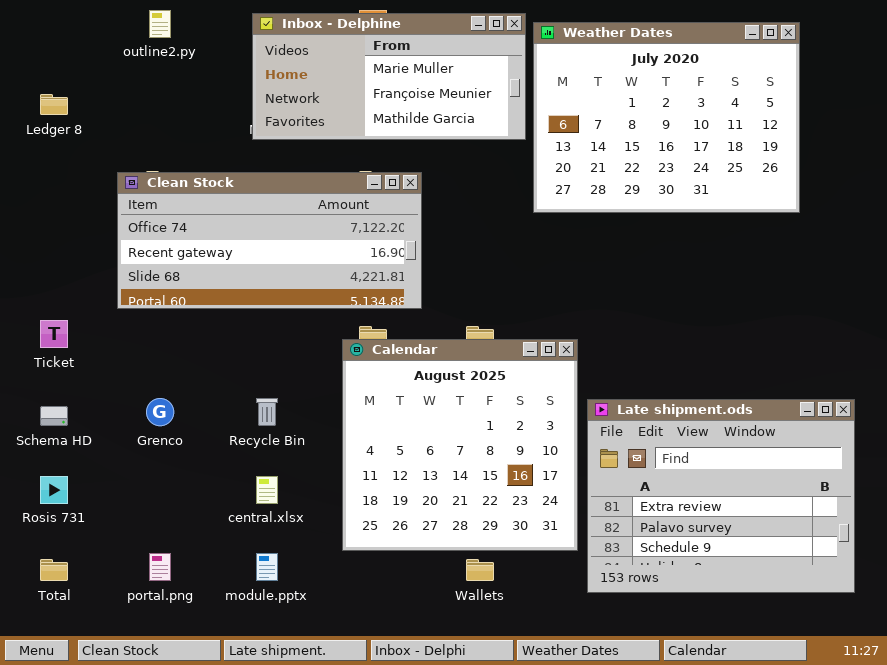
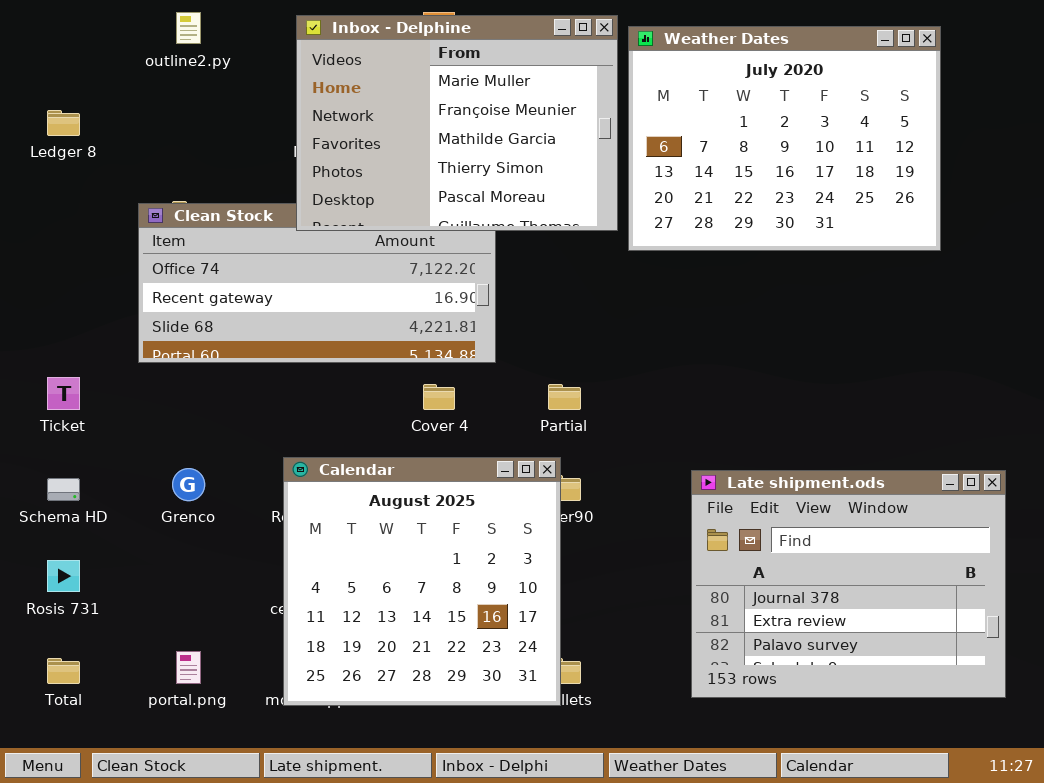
Inbox - Delphine: [252,13,526,140] -> [296,15,618,231], resized
Calendar: [342,339,578,551] -> [283,457,561,706], moved
Late shipment.ods: [587,399,855,593] -> [691,470,1006,698], scrolled up 1 row

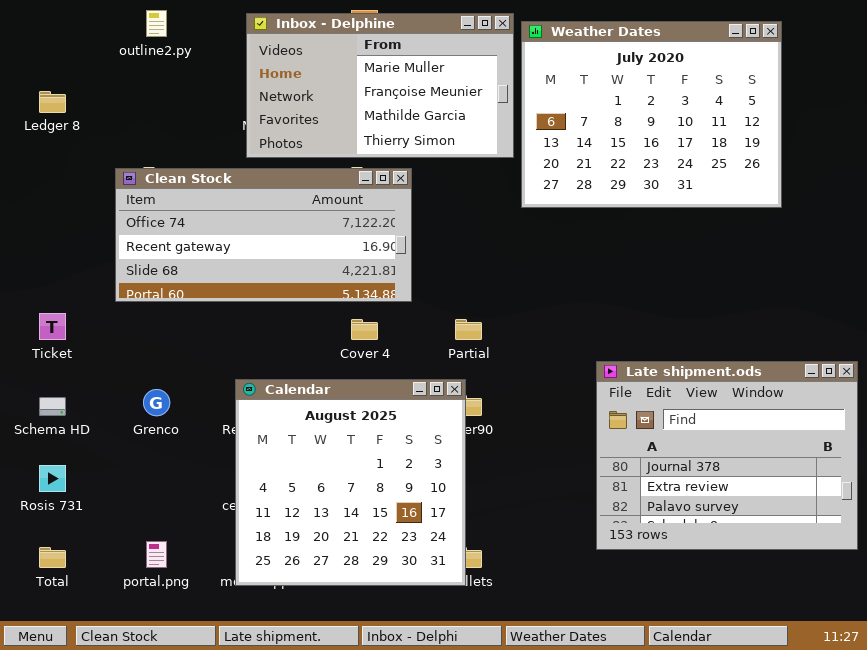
Inbox - Delphine: [296,15,618,231] -> [246,13,514,158], resized
Late shipment.ods: [691,470,1006,698] -> [596,361,858,550], moved

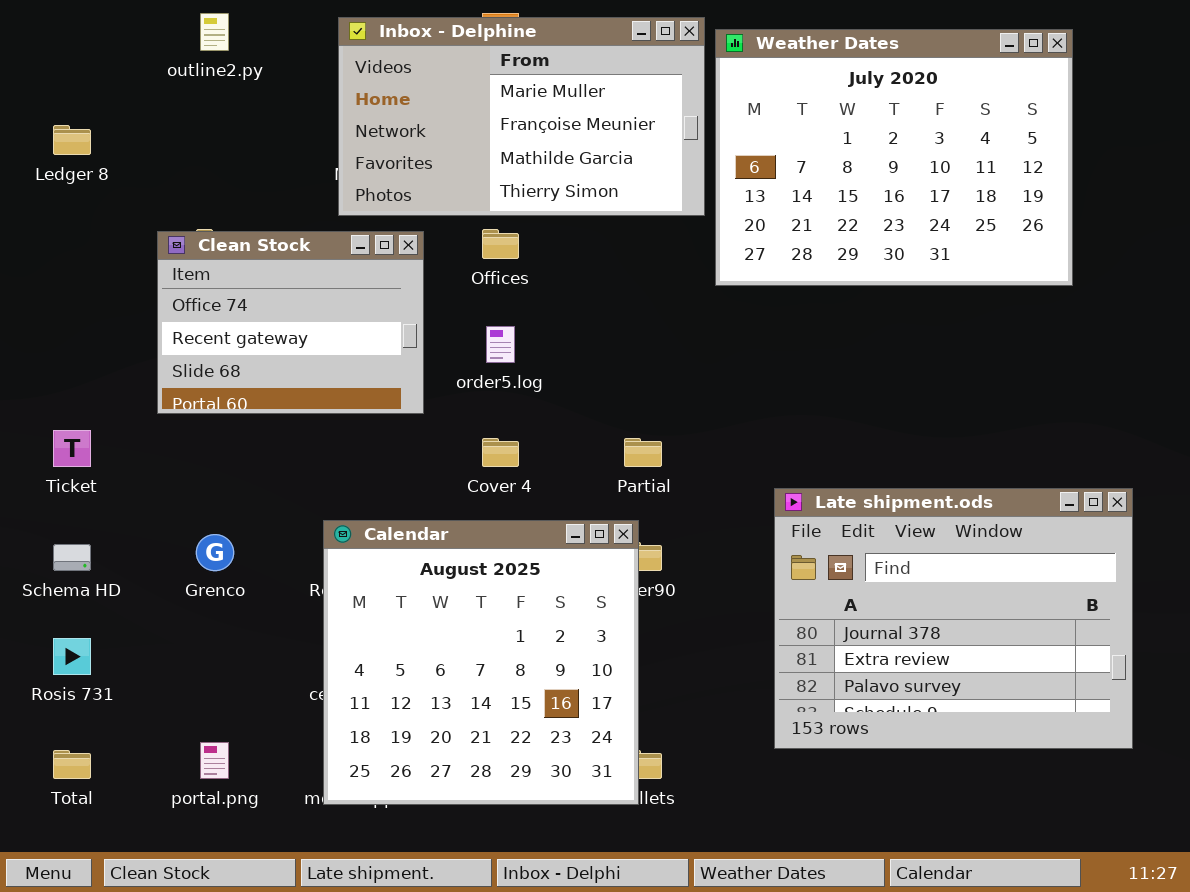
Clean Stock: [115,168,412,302] -> [157,231,424,414], resized
Late shipment.ods: [596,361,858,550] -> [774,488,1133,749], moved

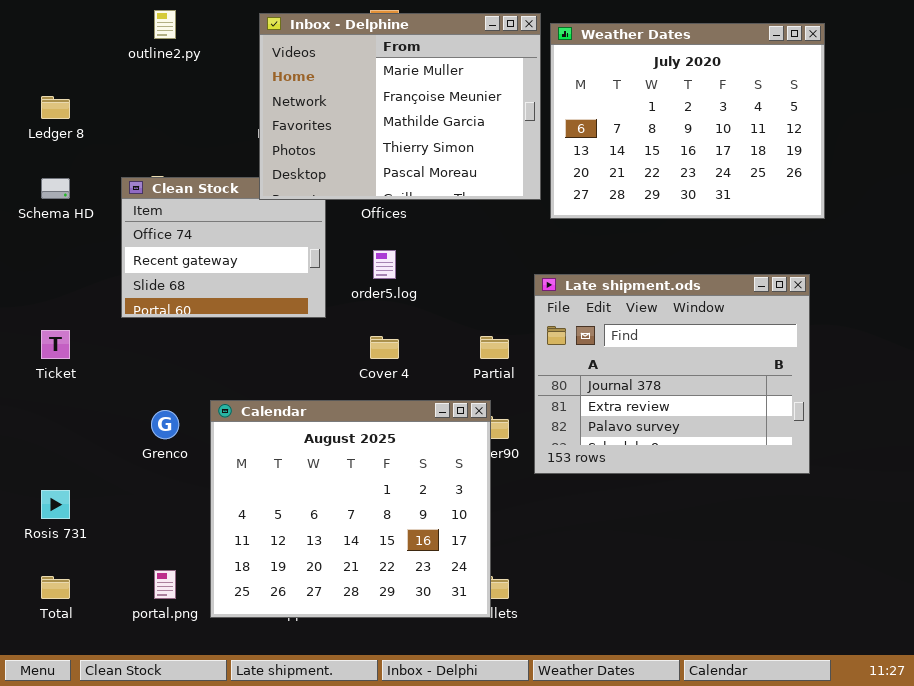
Inbox - Delphine: [338,17,705,216] -> [259,13,541,200], resized
Late shipment.ods: [774,488,1133,749] -> [534,274,810,474], moved
Calendar: [323,520,639,805] -> [210,400,491,618], resized
Schema HD: [53,544,91,571] -> [41,178,70,199], moved

